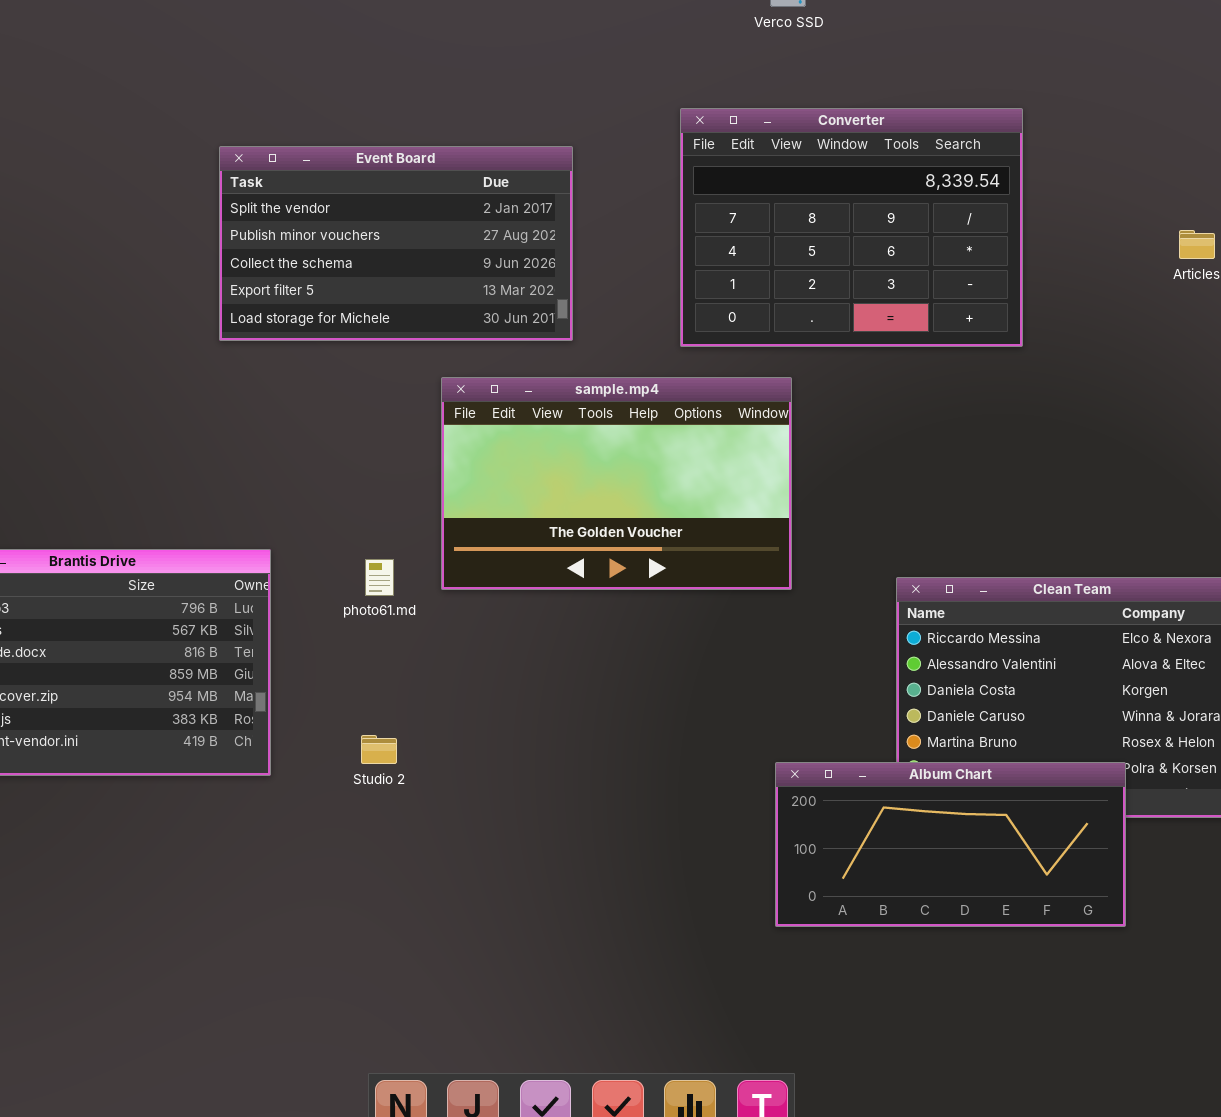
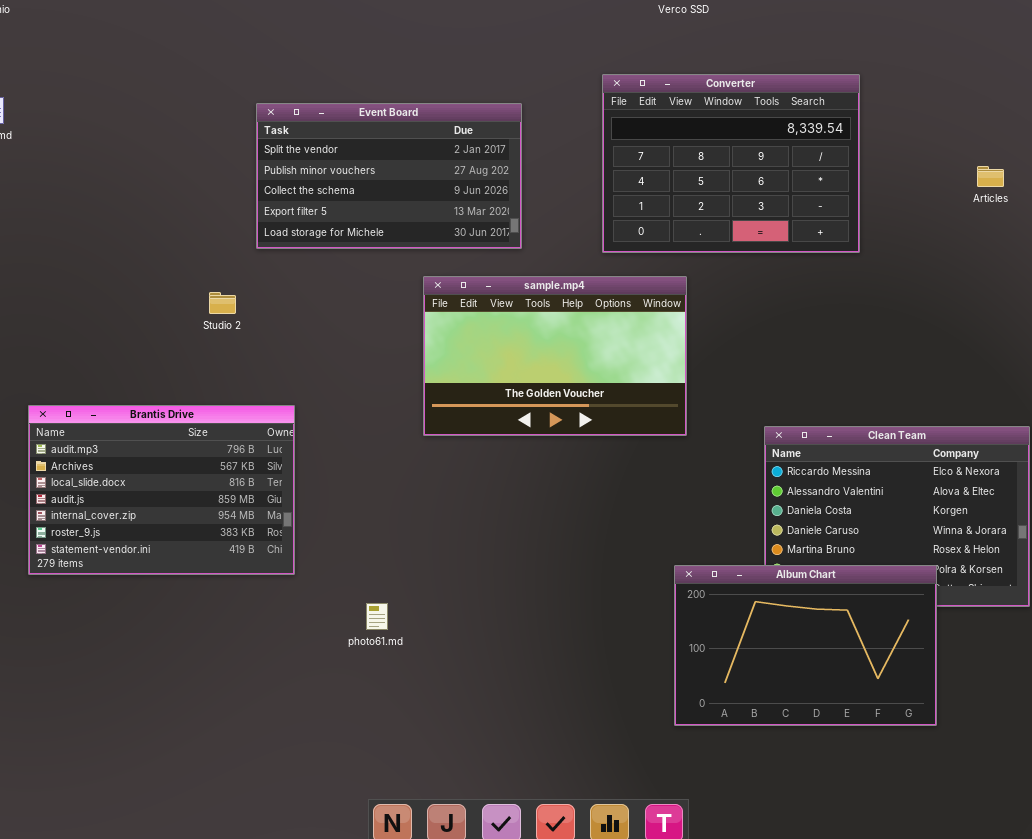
photo61.md: [365,559,394,596] -> [366,603,388,630], moved
Studio 2: [361,735,397,764] -> [209,292,236,314], moved
Album Chart: [775,762,1126,927] -> [674,565,937,726], resized

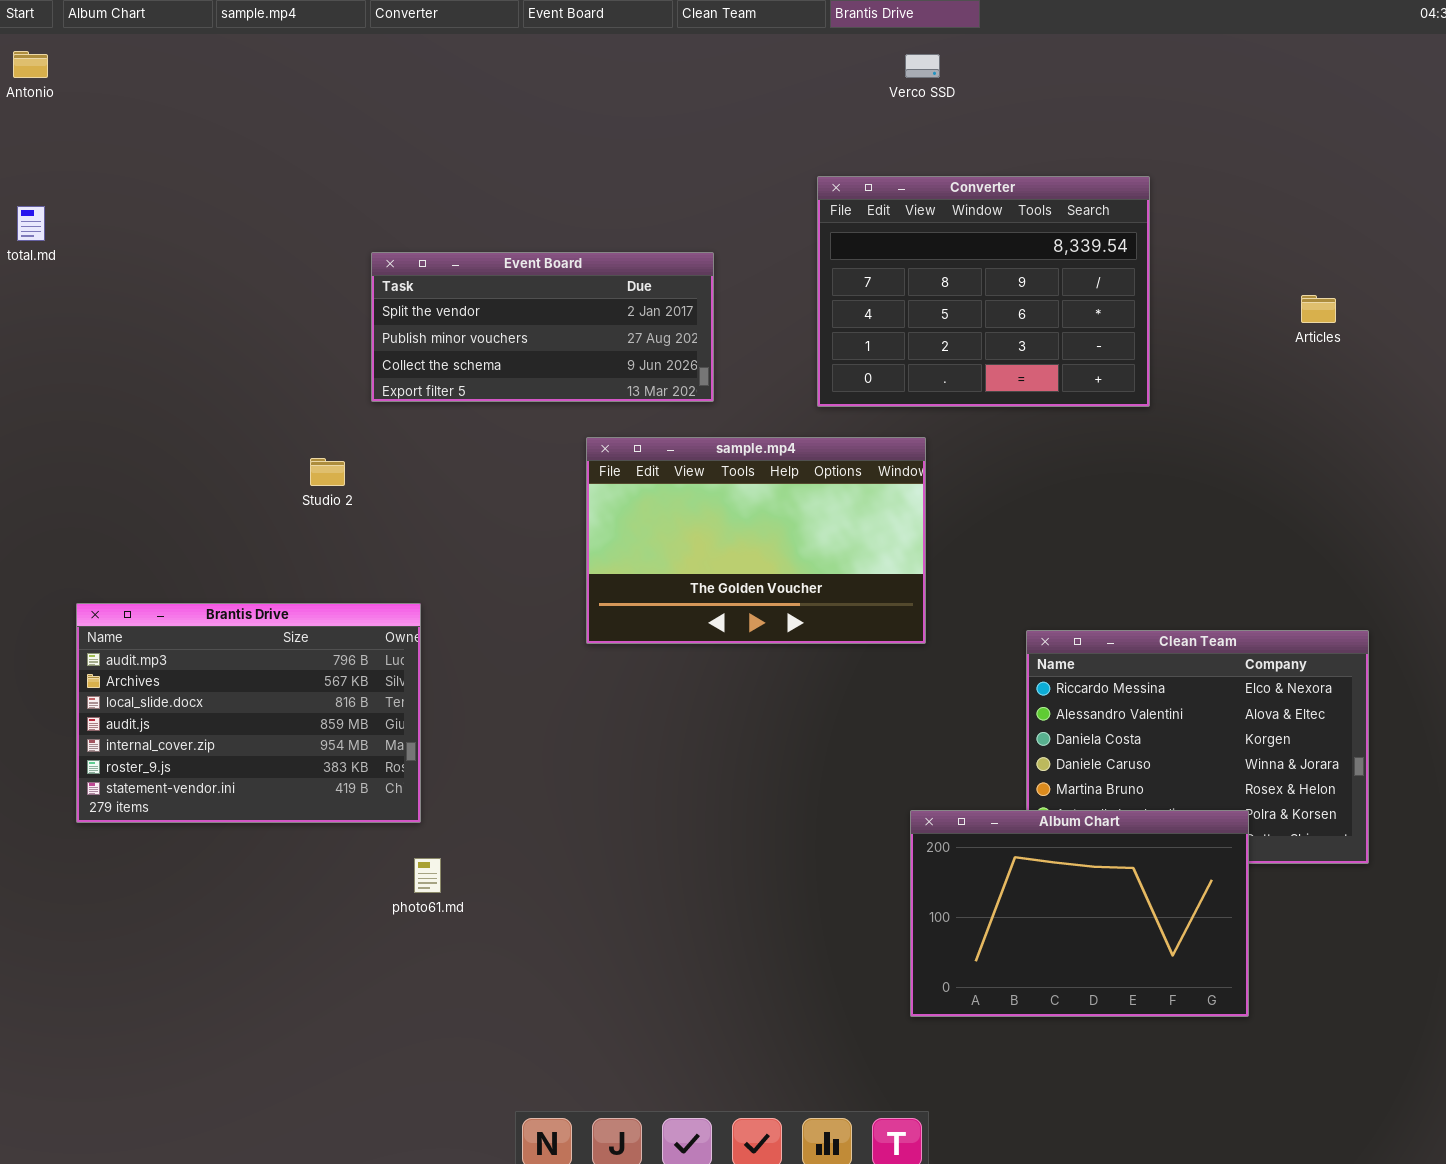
Event Board: [256,103,522,249] -> [371,252,714,402], resized
photo61.md: [366,603,388,630] -> [414,858,441,893], moved

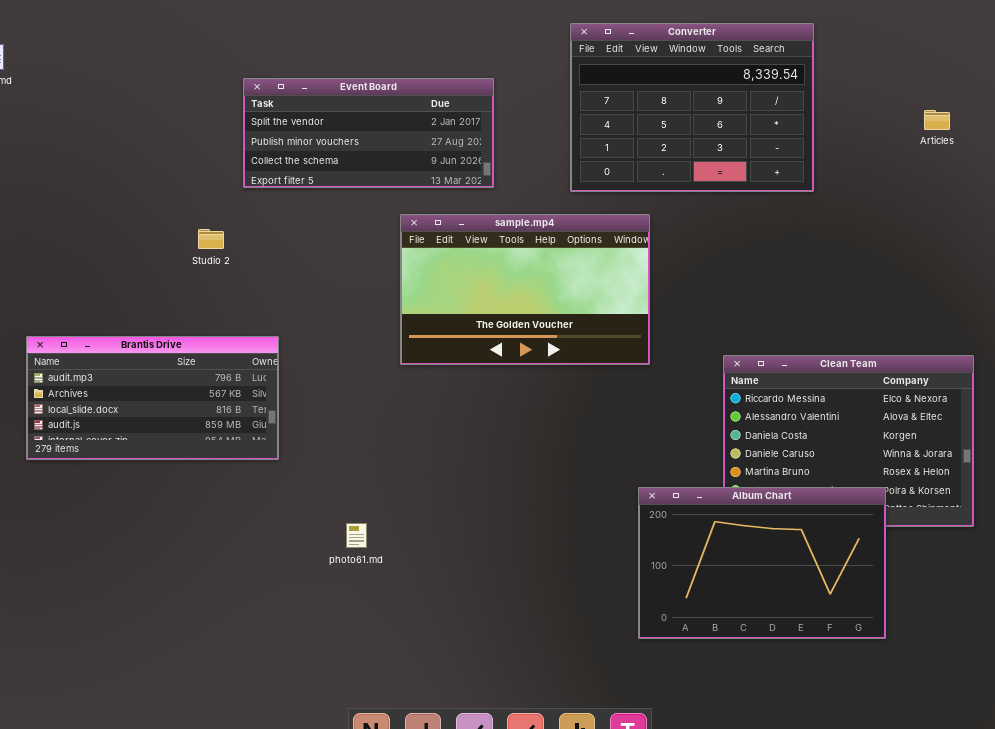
Brantis Drive: [76,603,421,823] -> [26,336,279,460], resized
photo61.md: [414,858,441,893] -> [346,523,367,548], moved

